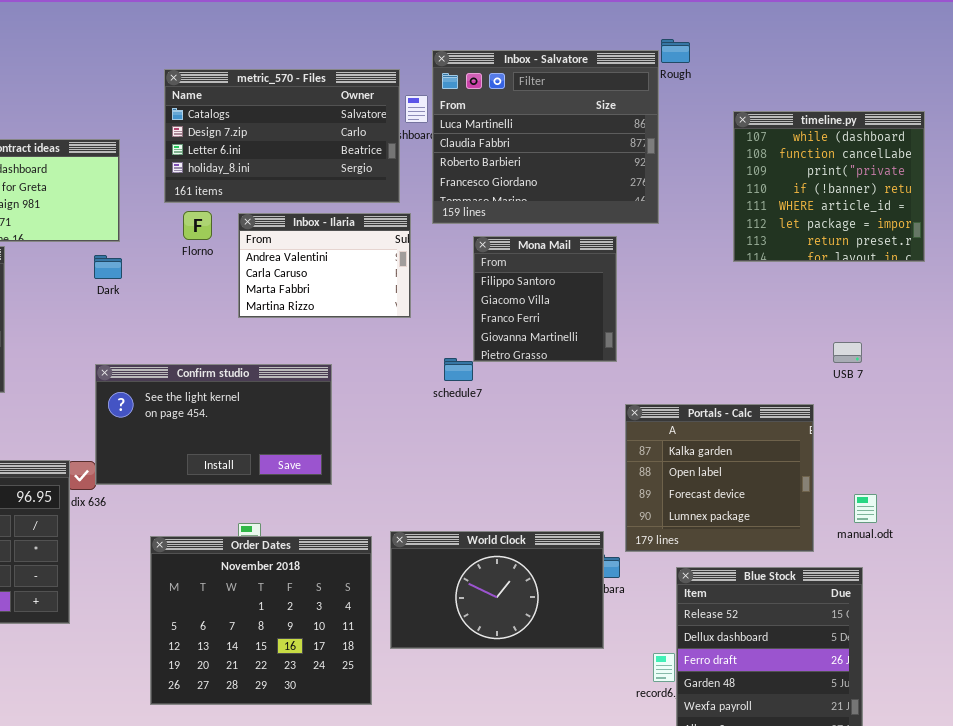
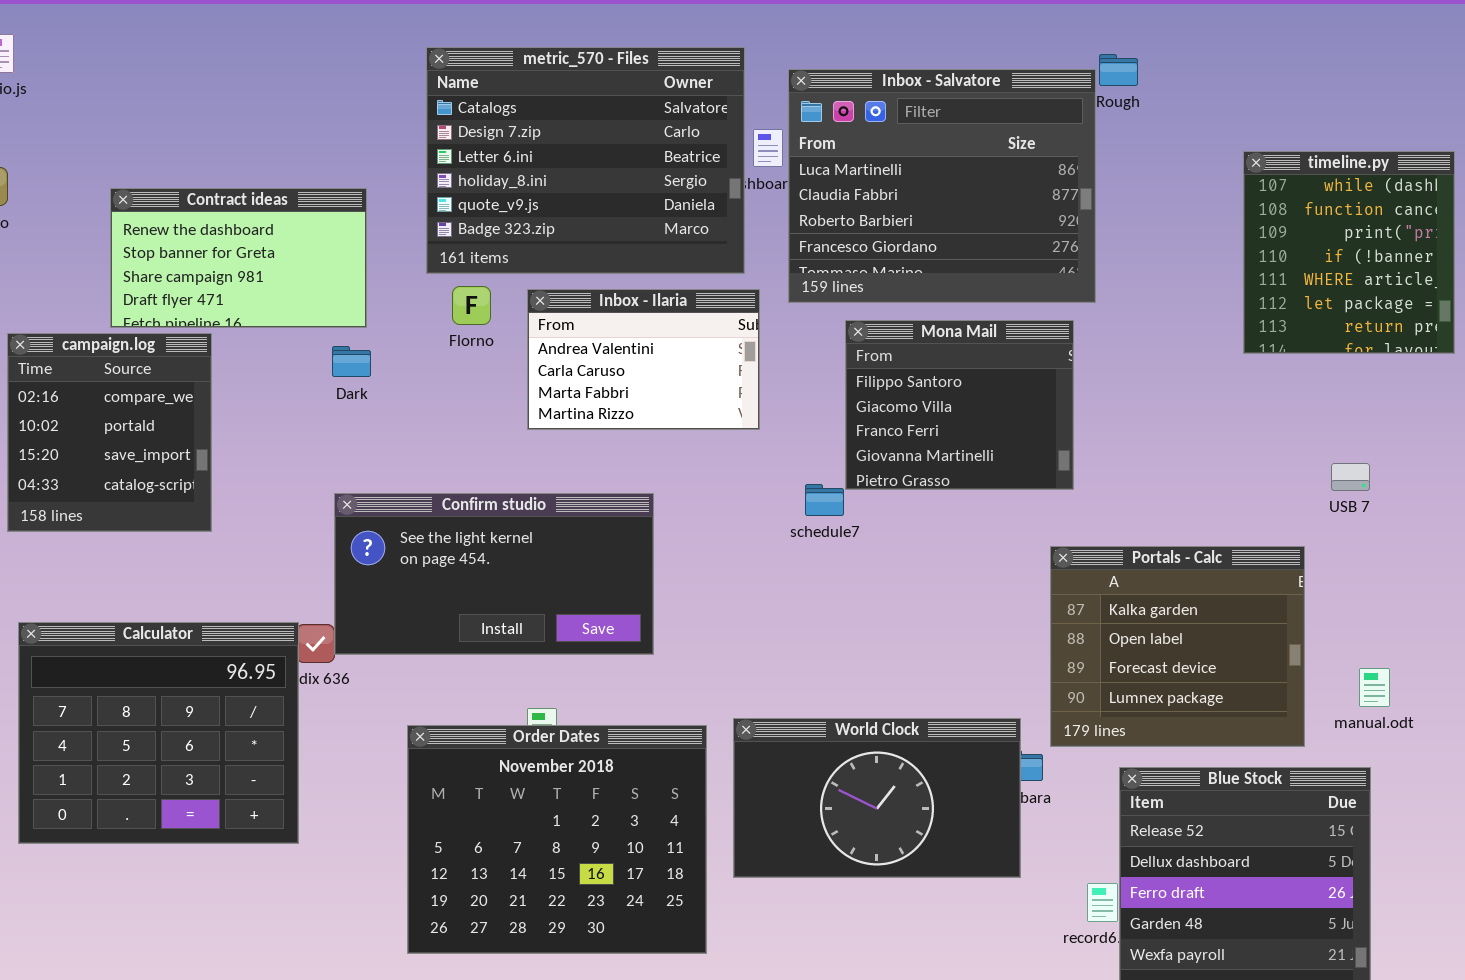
metric_570 - Files: [164,69,400,203] -> [426,47,745,274], resized
timeline.py: [733,111,925,262] -> [1243,151,1455,354], resized
Mona Mail: [473,236,617,362] -> [845,320,1074,490], resized

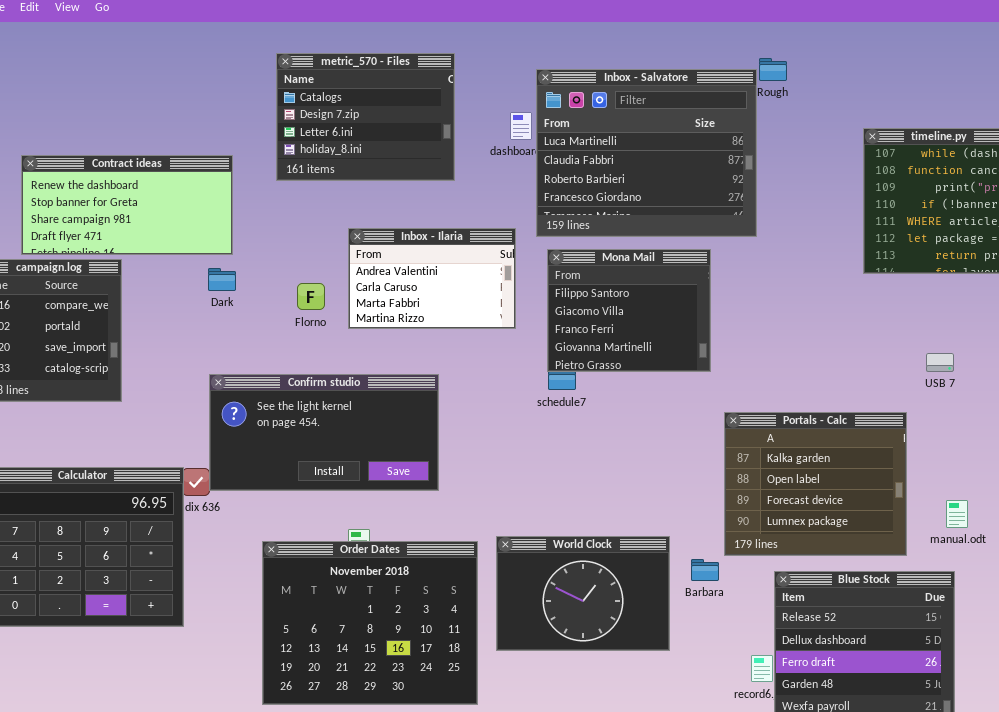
metric_570 - Files: [426,47,745,274] -> [276,53,455,181], resized
Contract ideas: [110,188,367,328] -> [21,155,233,255], resized
Florno: [452,286,491,325] -> [297,283,325,310], moved
Mona Mail: [845,320,1074,490] -> [547,249,711,372], moved
World Clock: [733,718,1021,878] -> [496,536,670,651], resized

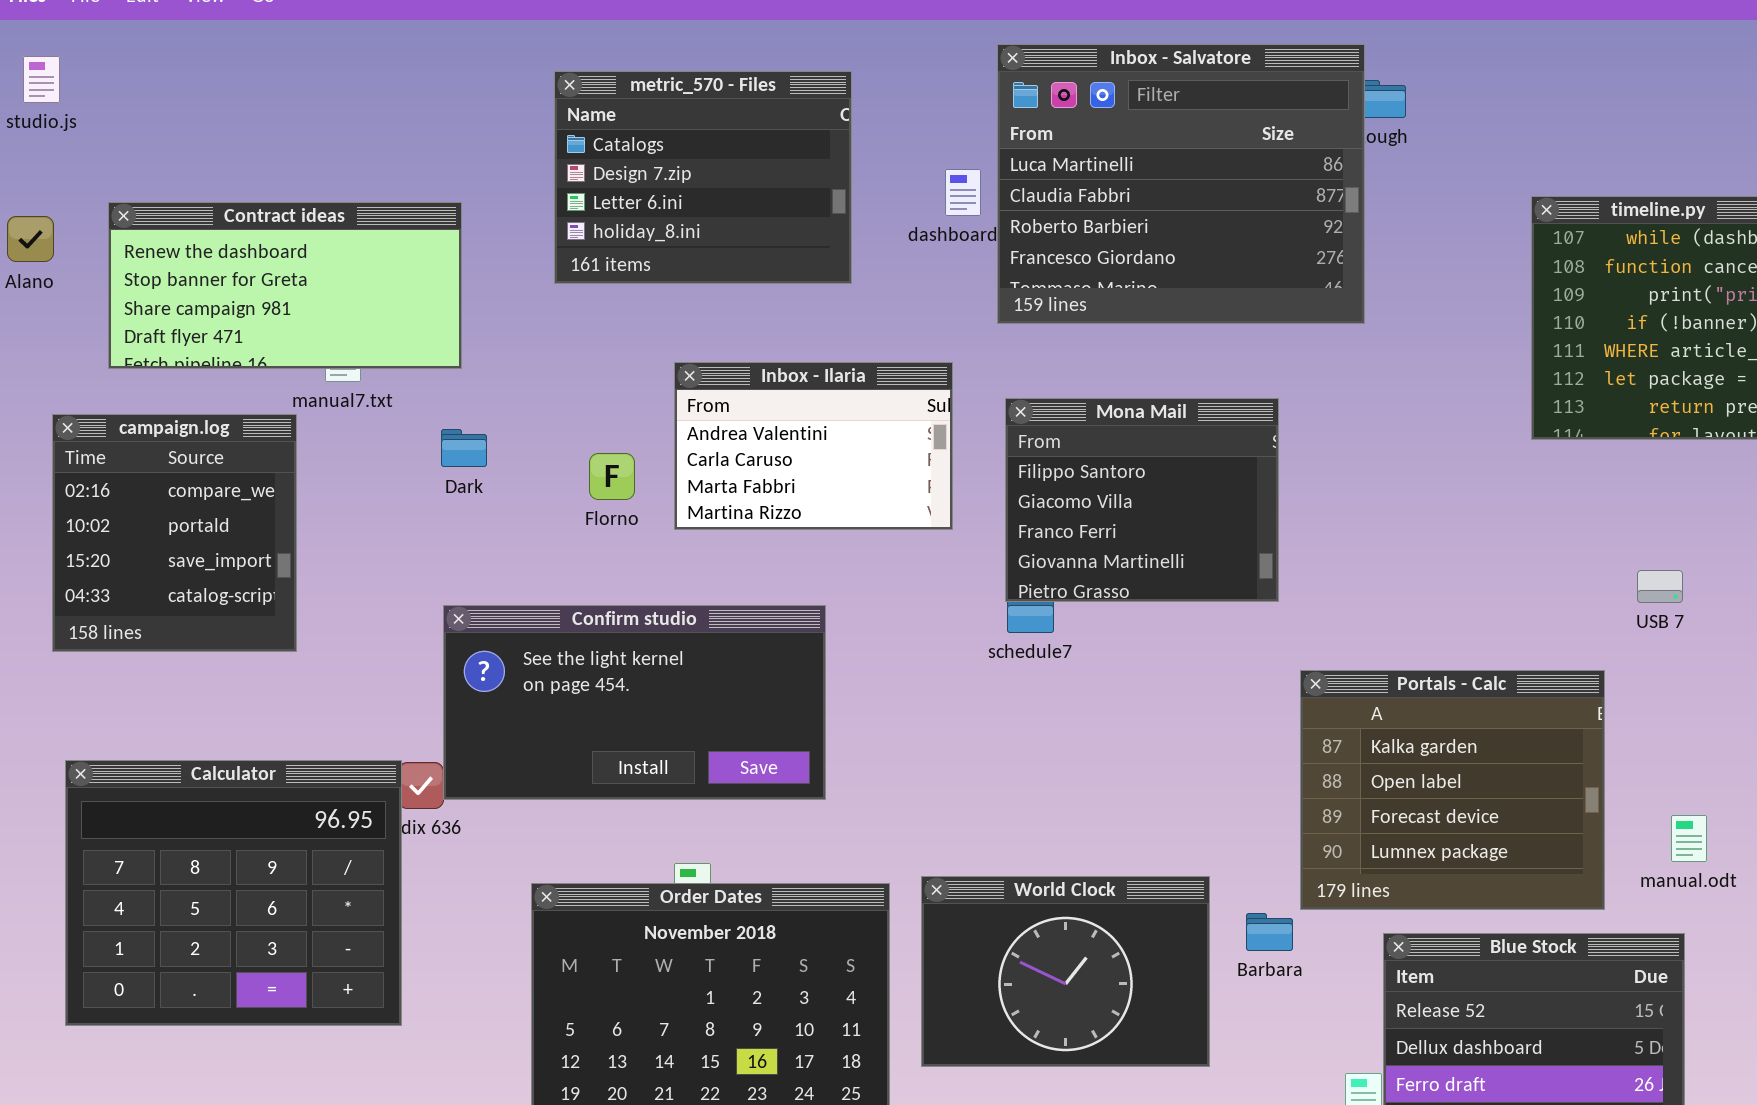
Inbox - Salvatore: [536,69,757,237] -> [997,44,1365,324], moved
Contract ideas: [21,155,233,255] -> [108,202,462,369], moved

